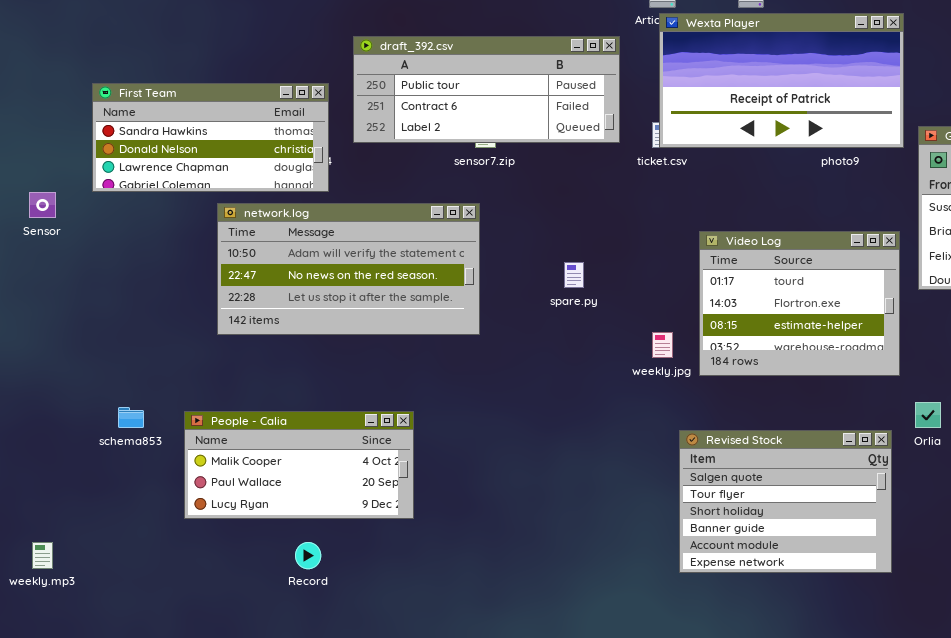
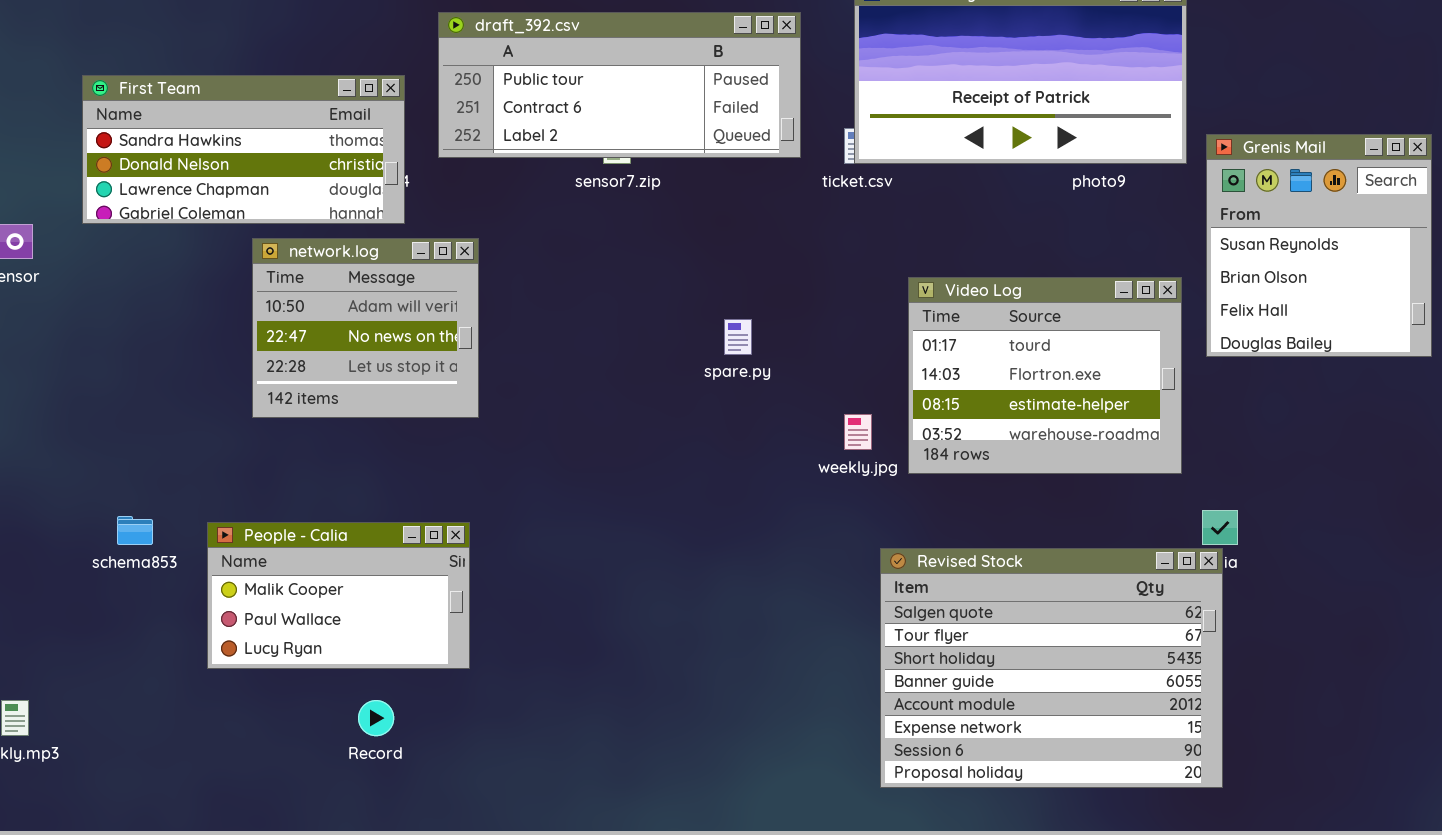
network.log: [217,203,480,335] -> [252,238,479,418], resized
People - Calia: [184,411,414,519] -> [207,522,470,669], resized
Revised Stock: [679,430,892,573] -> [880,548,1223,788], resized

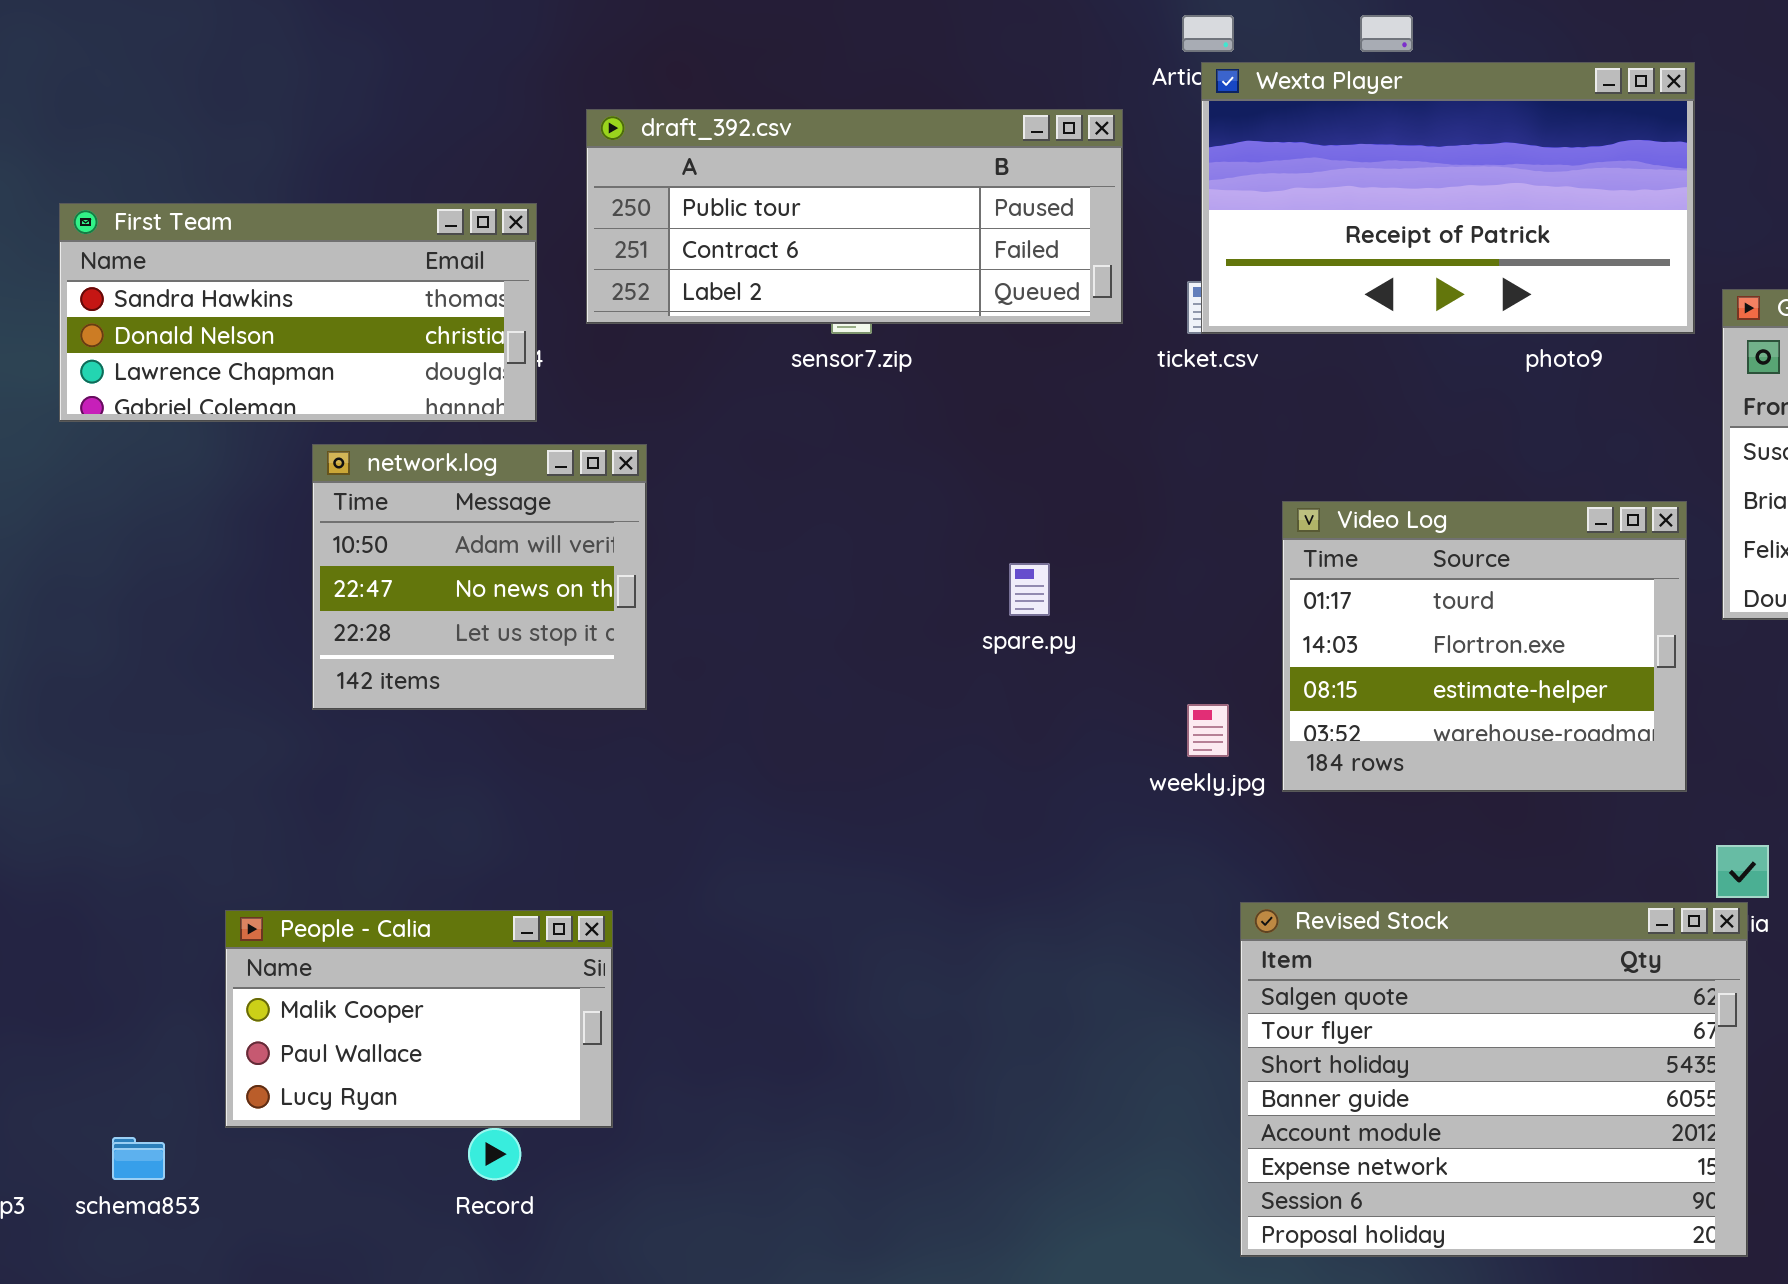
schema853: [117,516,153,545] -> [112,1137,165,1180], moved
People - Calia: [207,522,470,669] -> [225,910,613,1128], moved

